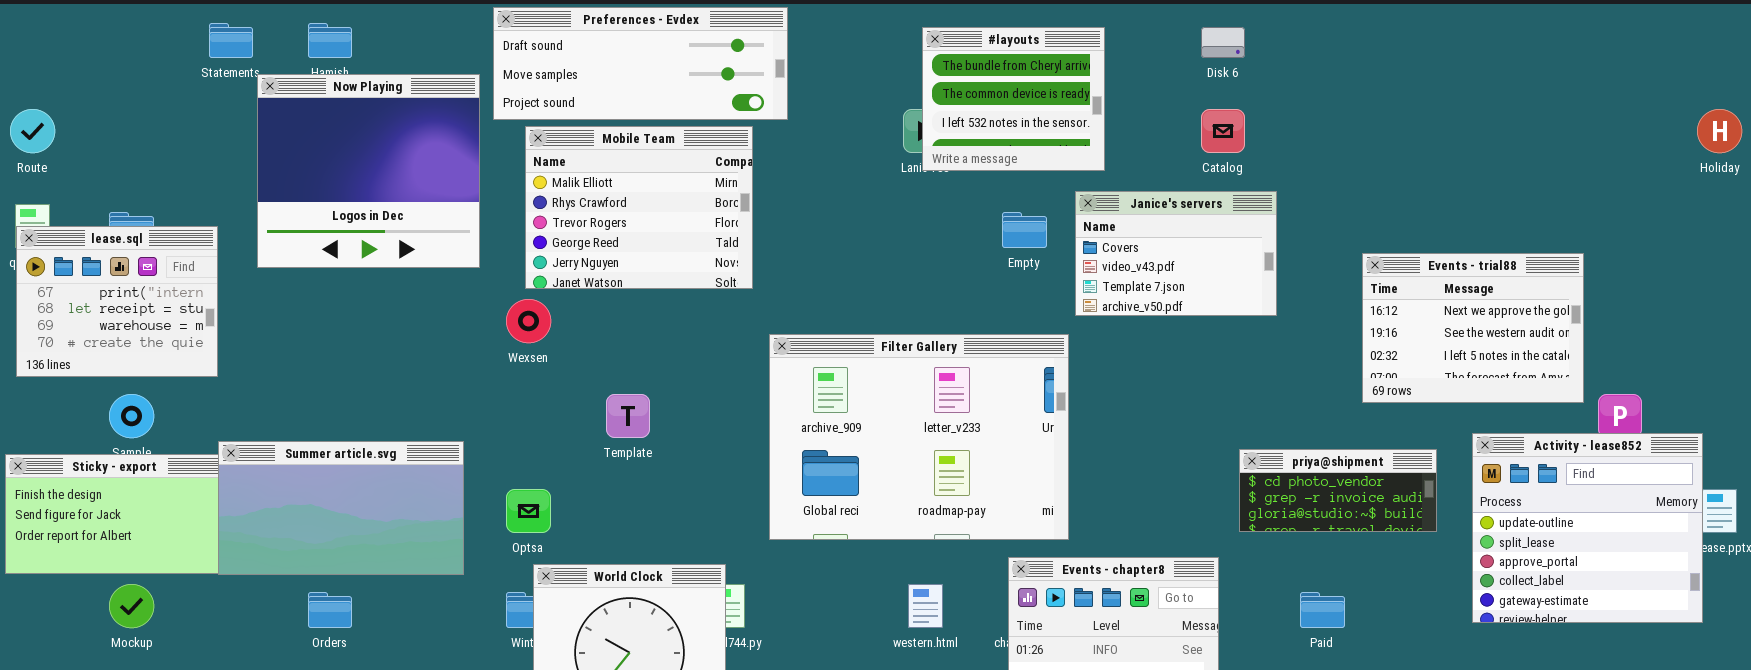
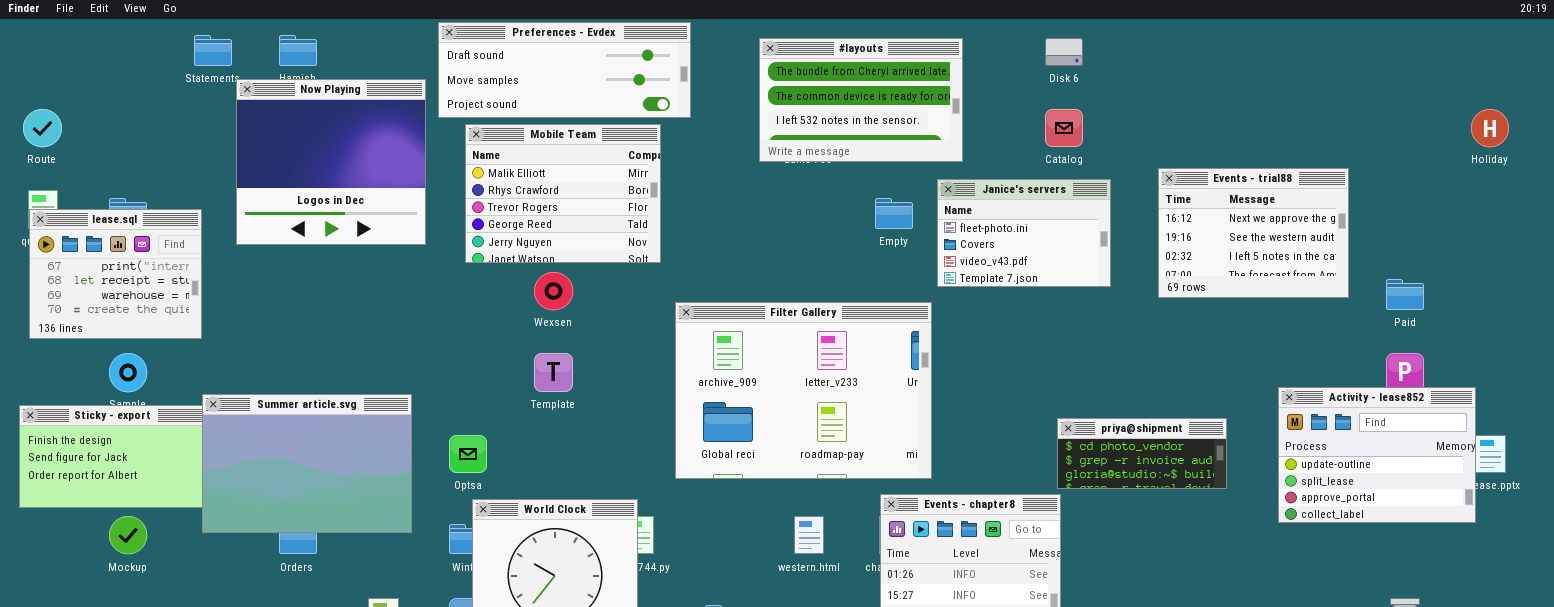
#layouts: [922,27,1105,171] -> [759,38,963,162], resized
Janice's servers: [1075,191,1277,316] -> [937,179,1111,287], scrolled up 1 row
Events - trial88: [1362,253,1584,403] -> [1158,168,1349,298], moved
Wexsen: [506,299,551,343] -> [534,272,573,310], moved
Activity - lease852: [1472,433,1703,623] -> [1278,387,1476,523], resized
Summer article.svg: [218,441,464,575] -> [202,394,412,533], resized
priya@shipment: [1239,449,1437,532] -> [1057,418,1227,489], moved
Paid: [1300,592,1345,628] -> [1386,279,1424,310], moved

